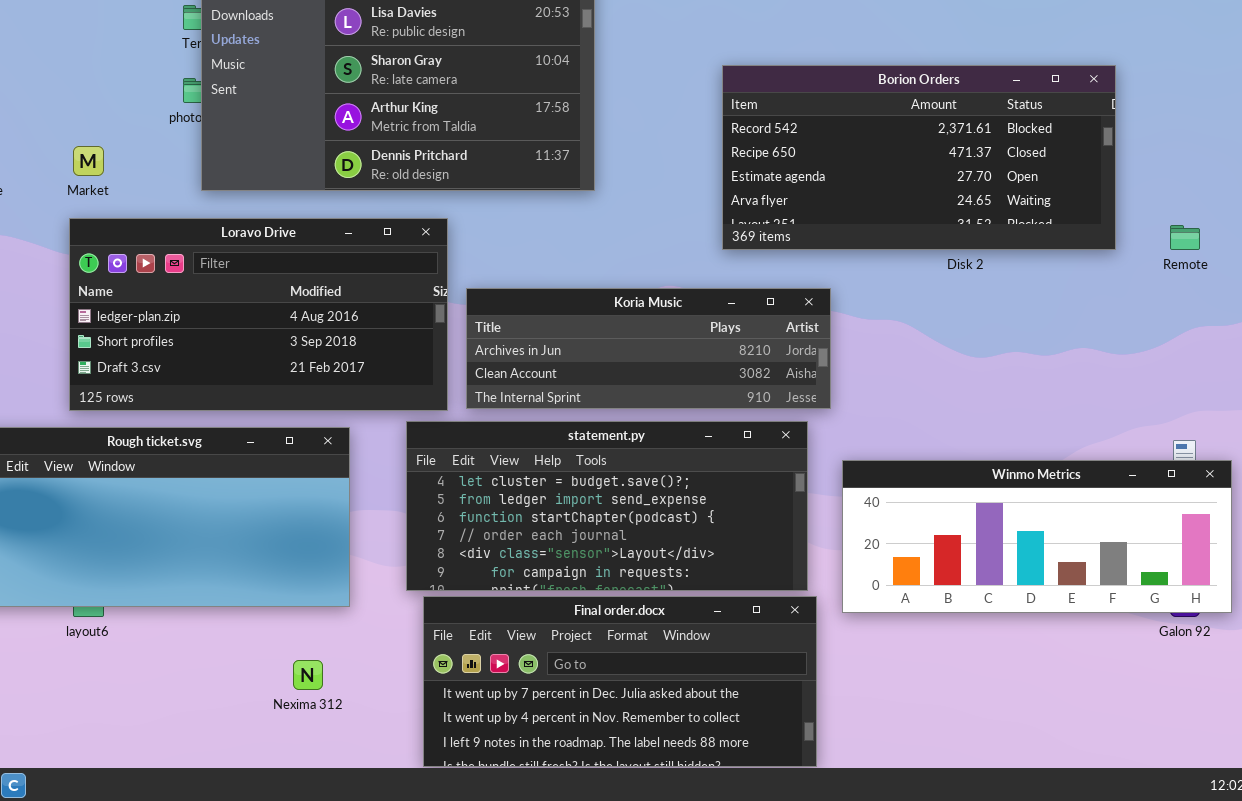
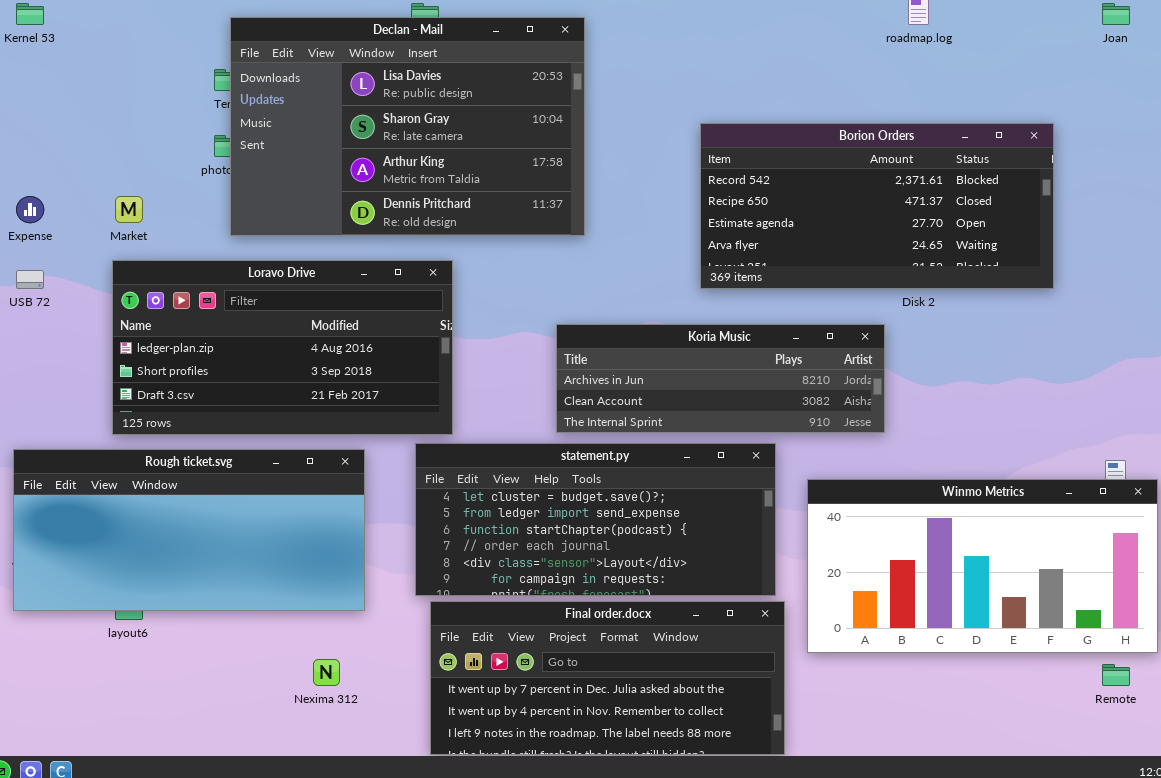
Remote: [1170,225,1200,250] -> [1102,664,1130,686], moved
Koria Music: [466,288,831,409] -> [556,324,885,433], moved
Winmo Metrics: [842,460,1232,613] -> [807,479,1158,653], resized

